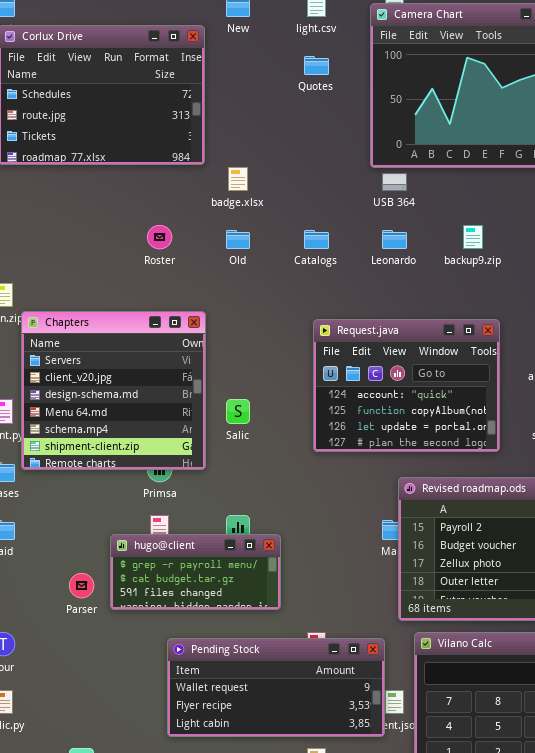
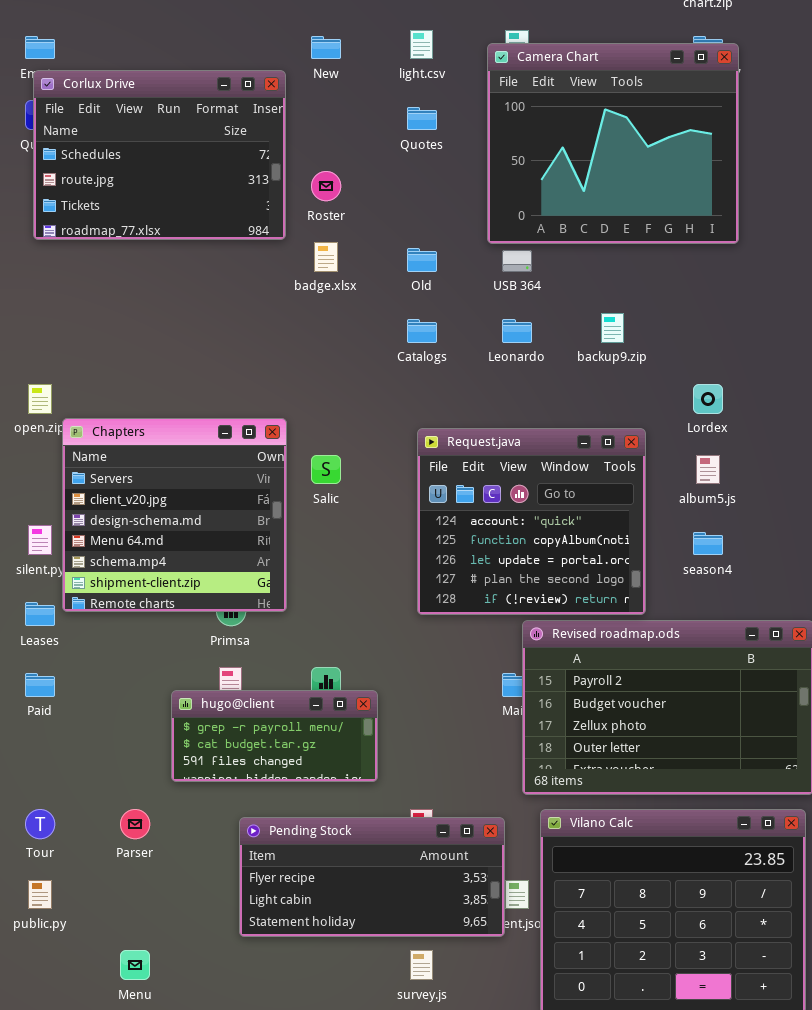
Roster: [147,225,172,249] -> [311,171,341,201], moved
Old: [226,230,250,249] -> [407,248,437,272], moved
Request.java: [313,319,500,452] -> [417,428,646,615], resized
Salic: [226,399,250,424] -> [311,455,341,484], moved
Parser: [69,573,94,598] -> [120,809,150,839], moved
Pending Stock: [167,638,385,737] -> [239,817,505,937], scrolled down 1 row

